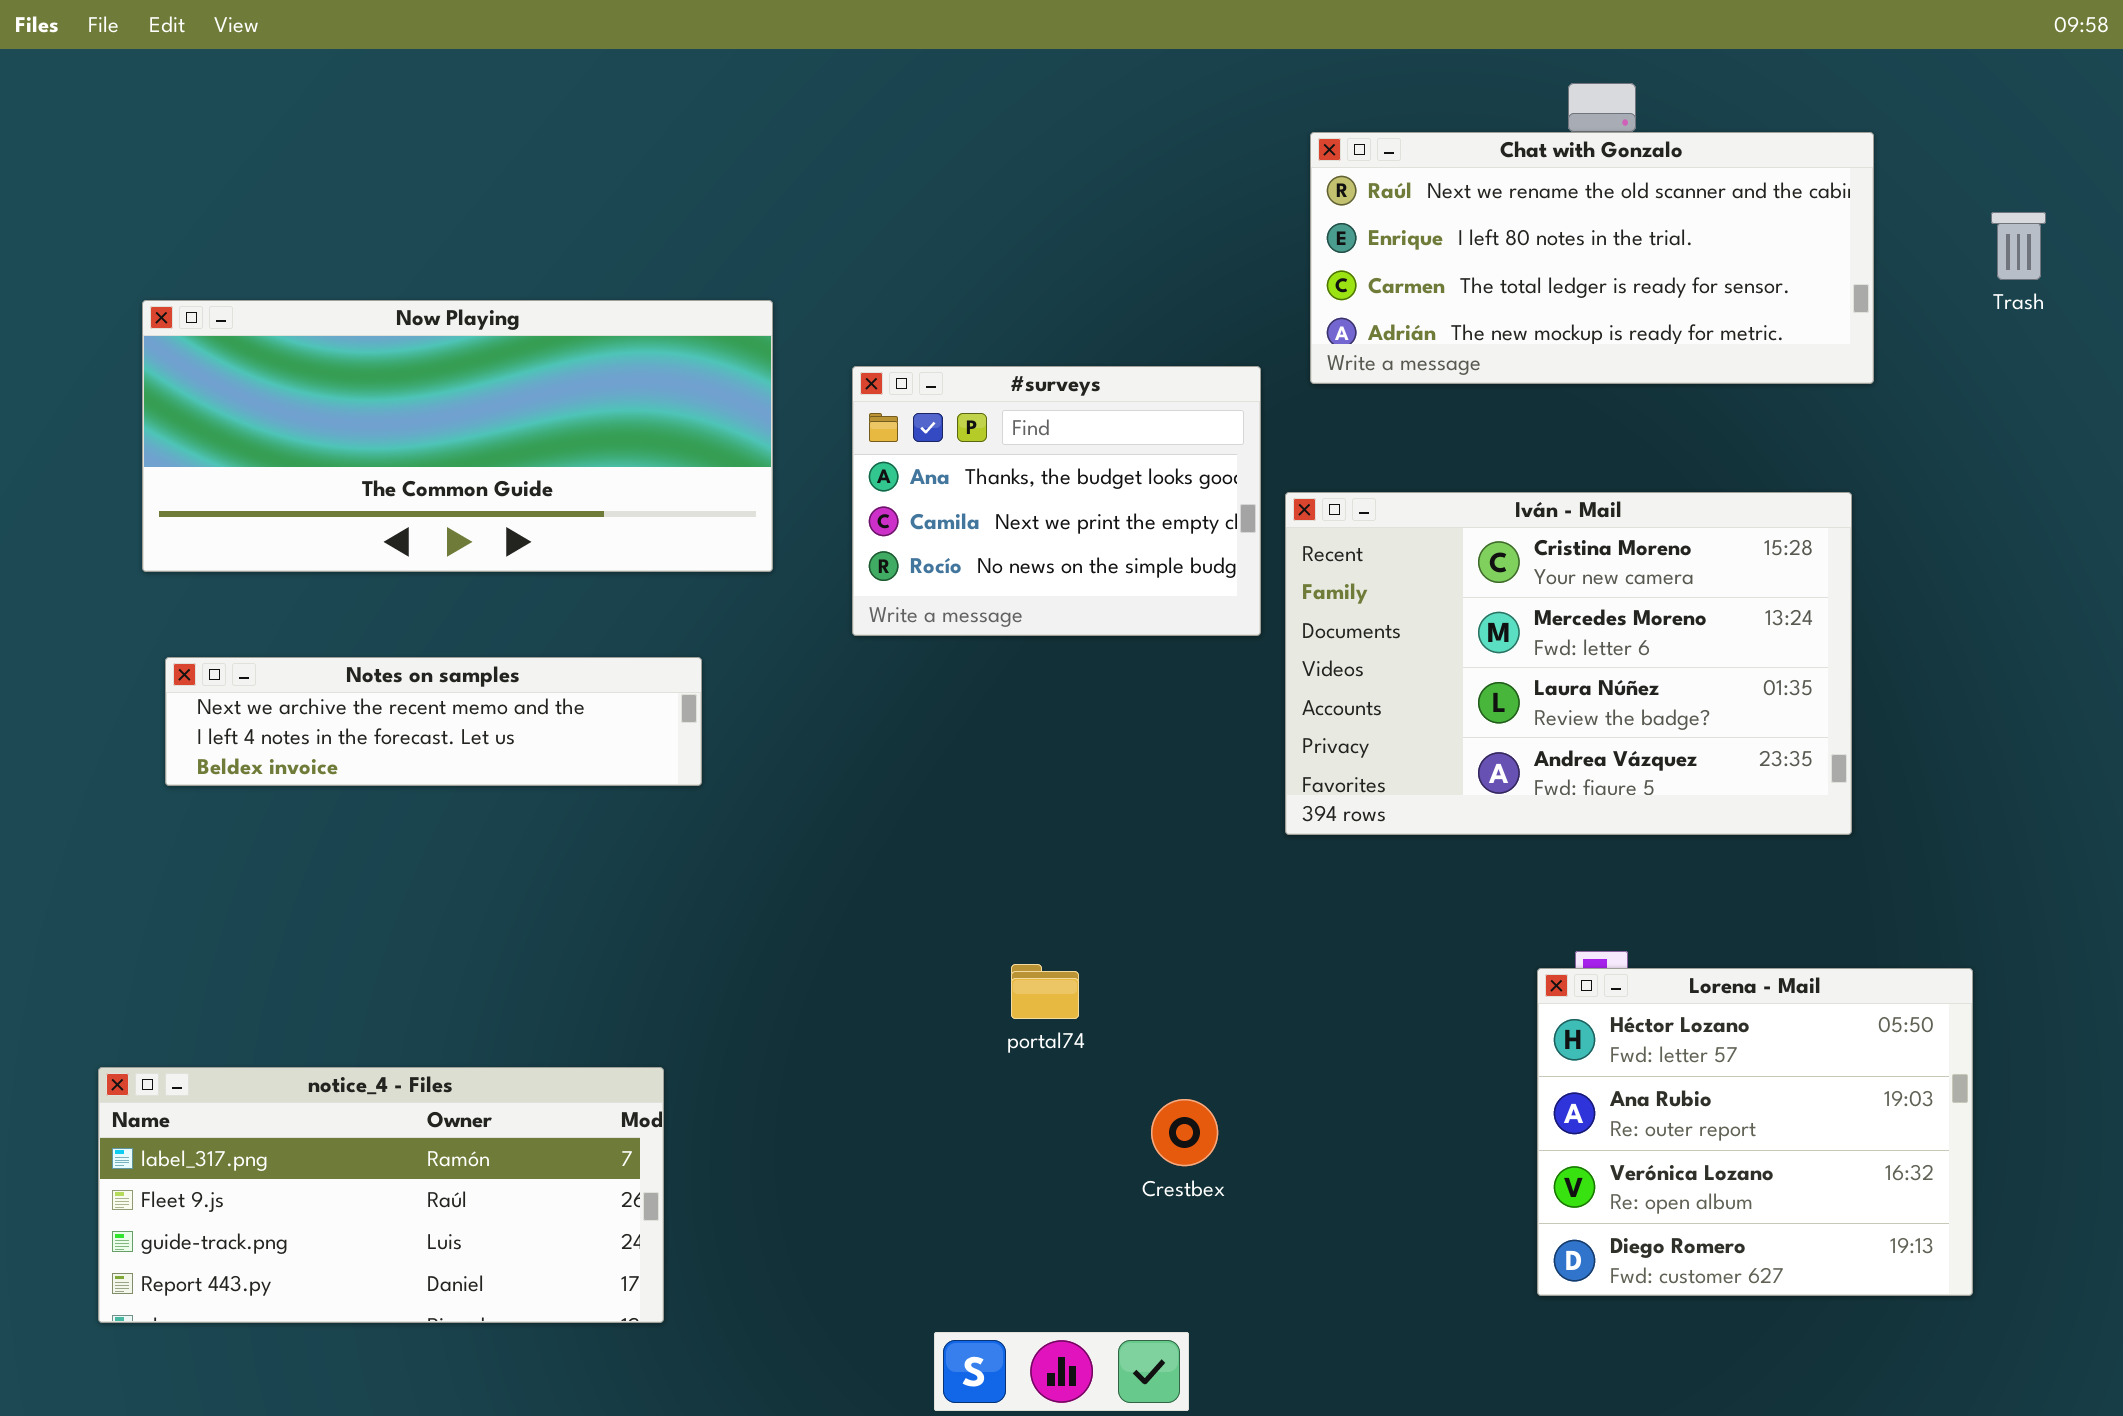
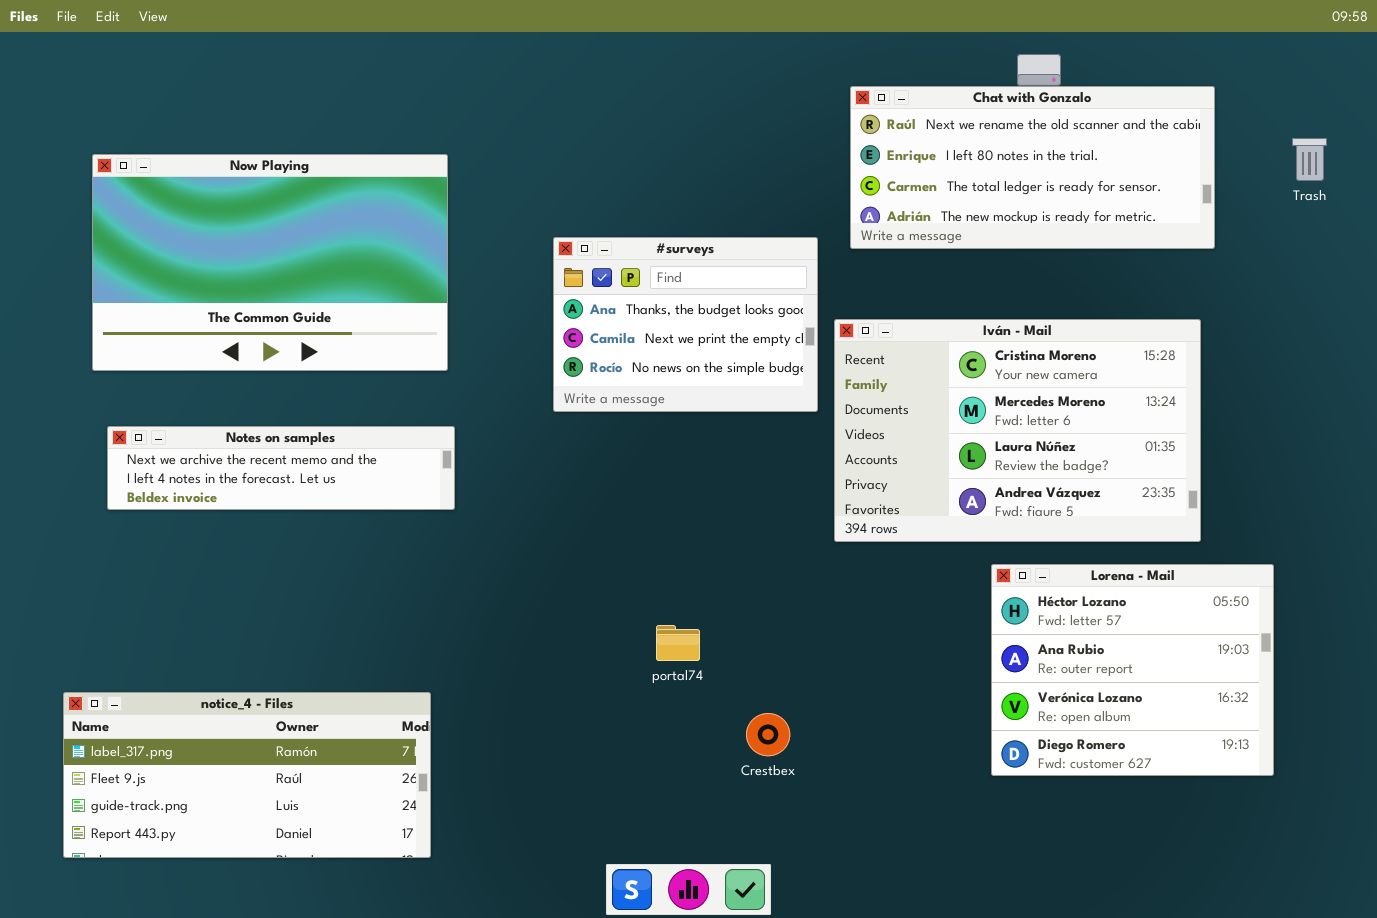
Now Playing: [142,300,773,572] -> [92,154,448,371], resized
Lorena - Mail: [1537,968,1973,1296] -> [991,564,1274,776], moved

